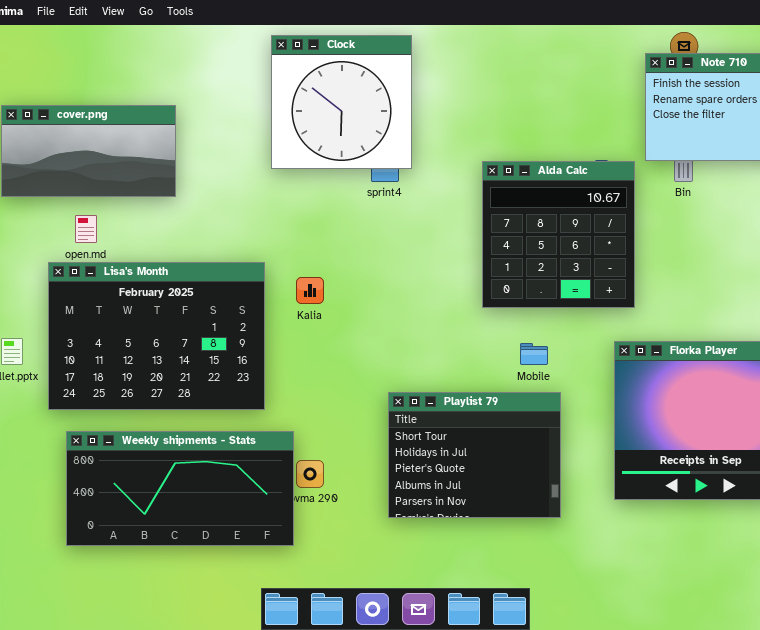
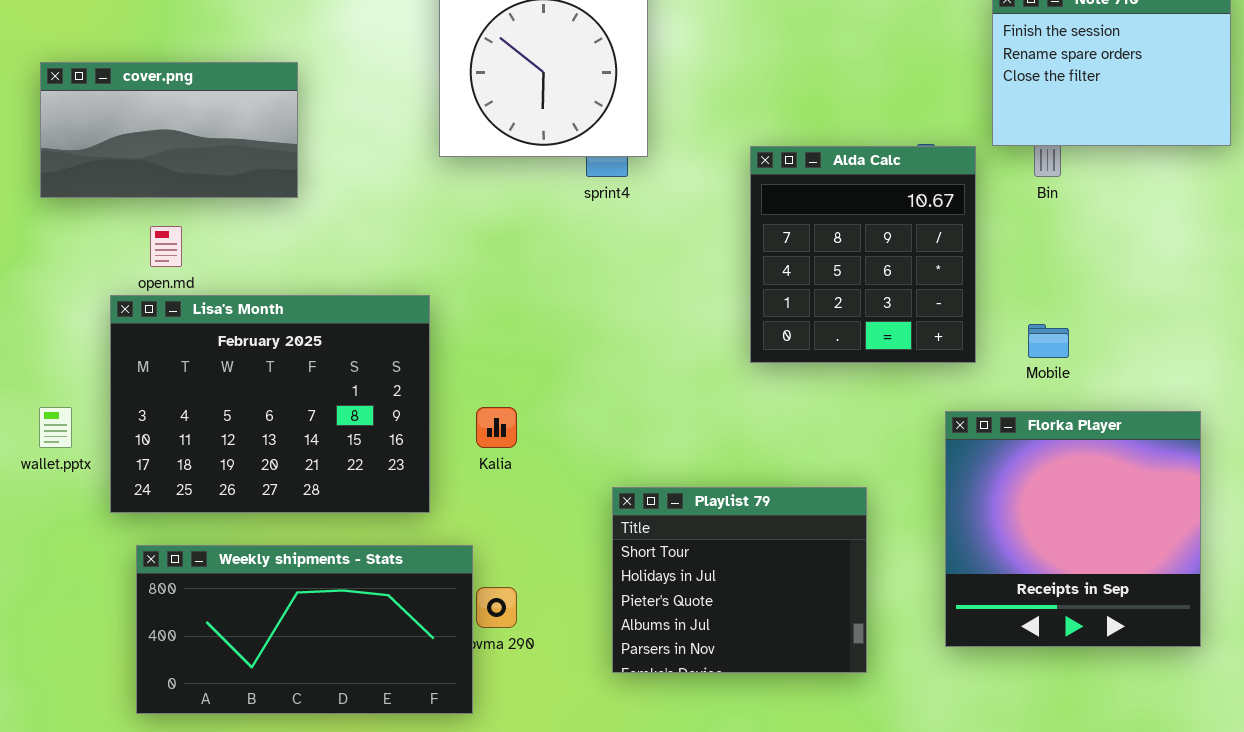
Kalia: [296,277,324,304] -> [476,407,517,448], moved
Mobile: [520,343,548,365] -> [1028,324,1069,358], moved

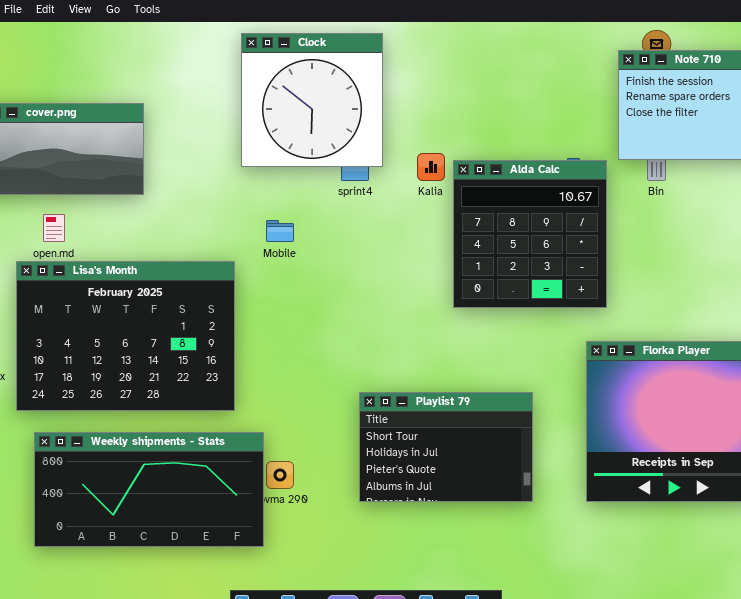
Mobile: [1028,324,1069,358] -> [266,220,294,242], moved
Kalia: [476,407,517,448] -> [417,153,445,181], moved
Playlist 79: [612,487,867,673] -> [359,392,533,502], resized

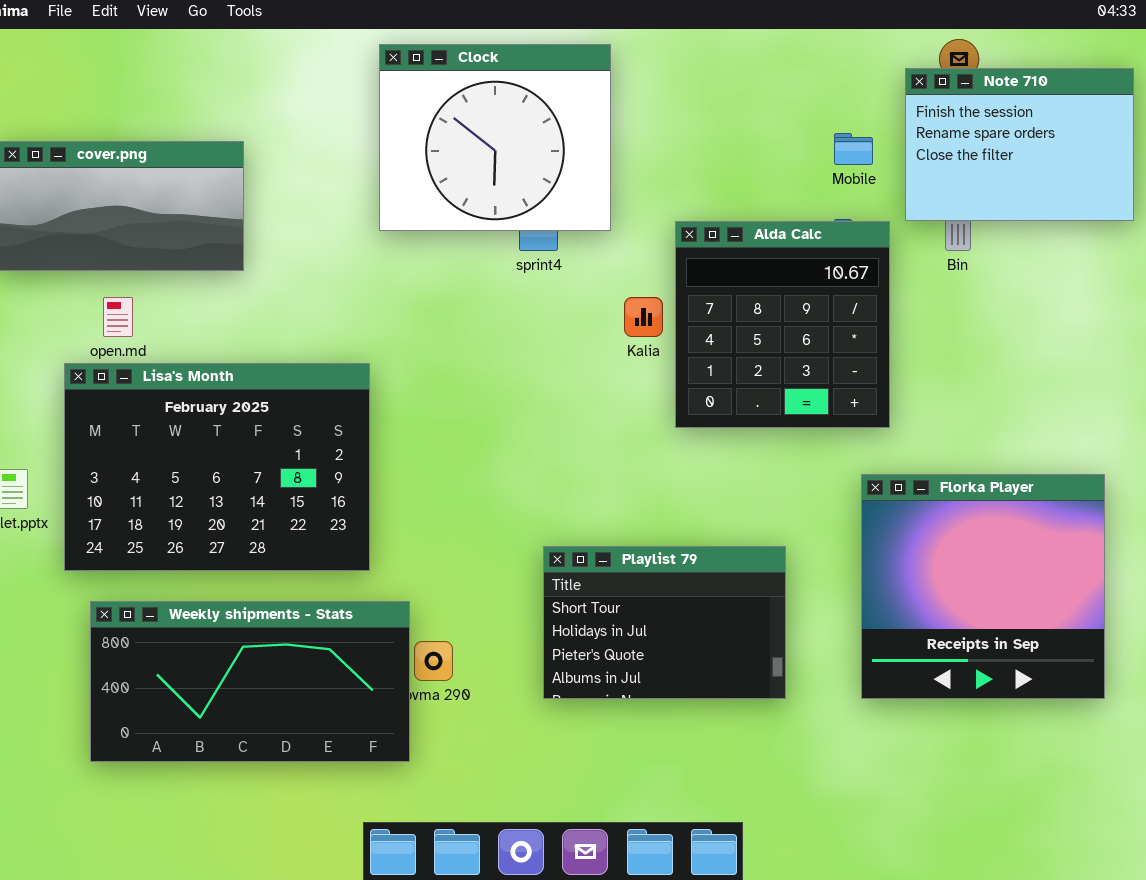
Clock: [241,33,383,167] -> [379,44,611,231], resized
Kalia: [417,153,445,181] -> [624,297,663,337], moved
Mobile: [266,220,294,242] -> [834,133,873,165], moved

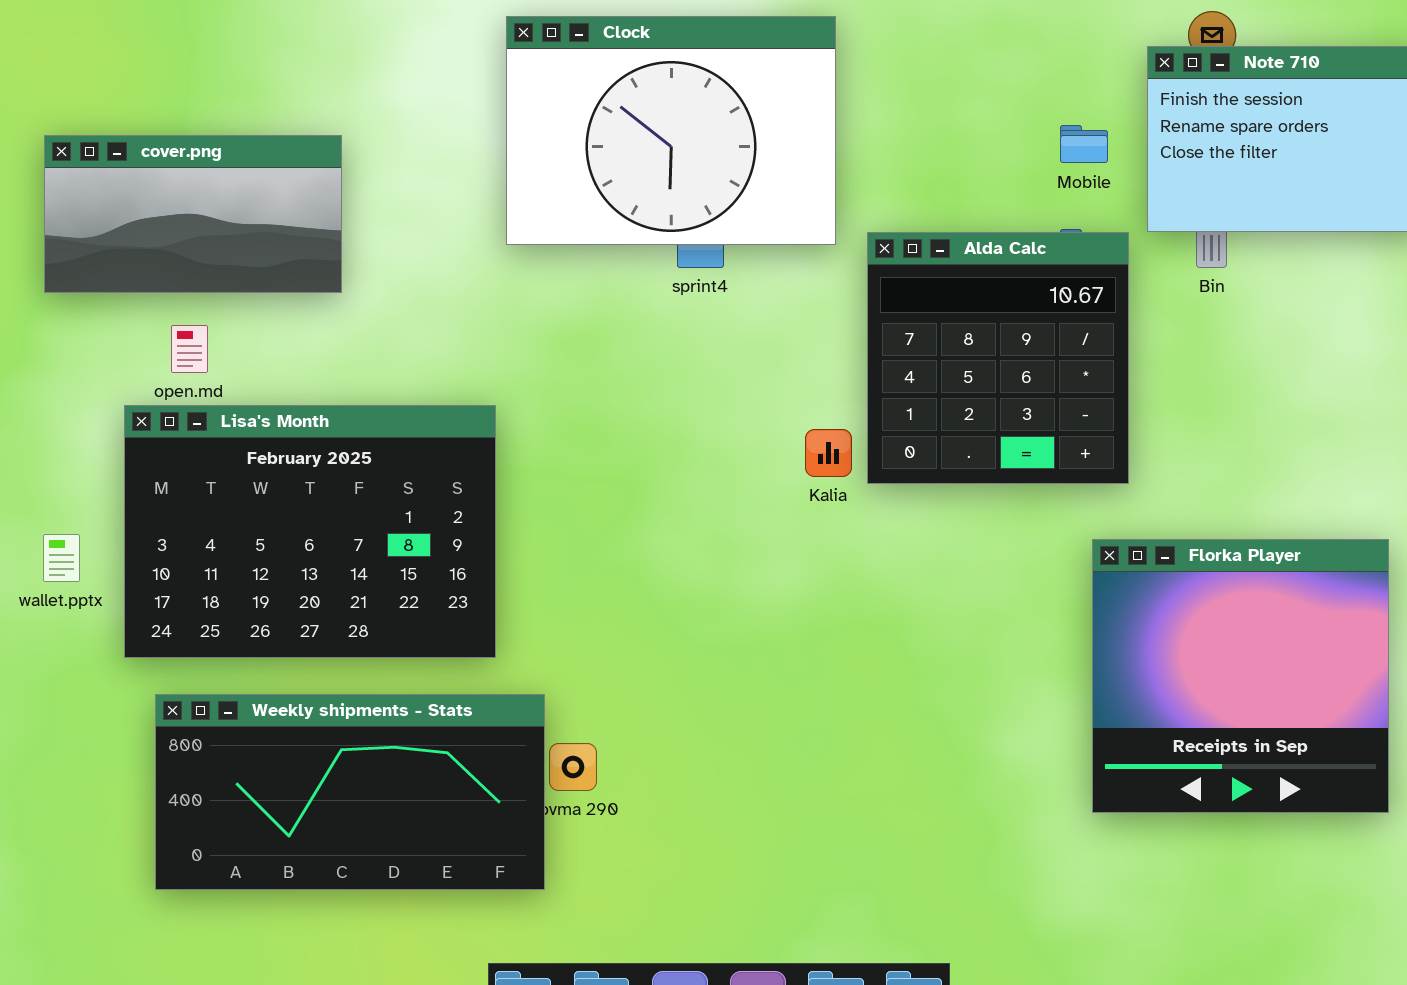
Clock: [379,44,611,231] -> [506,16,836,245], resized
Kalia: [624,297,663,337] -> [805,429,852,477], moved
Playlist 79: [543,546,786,699] -> none, closed

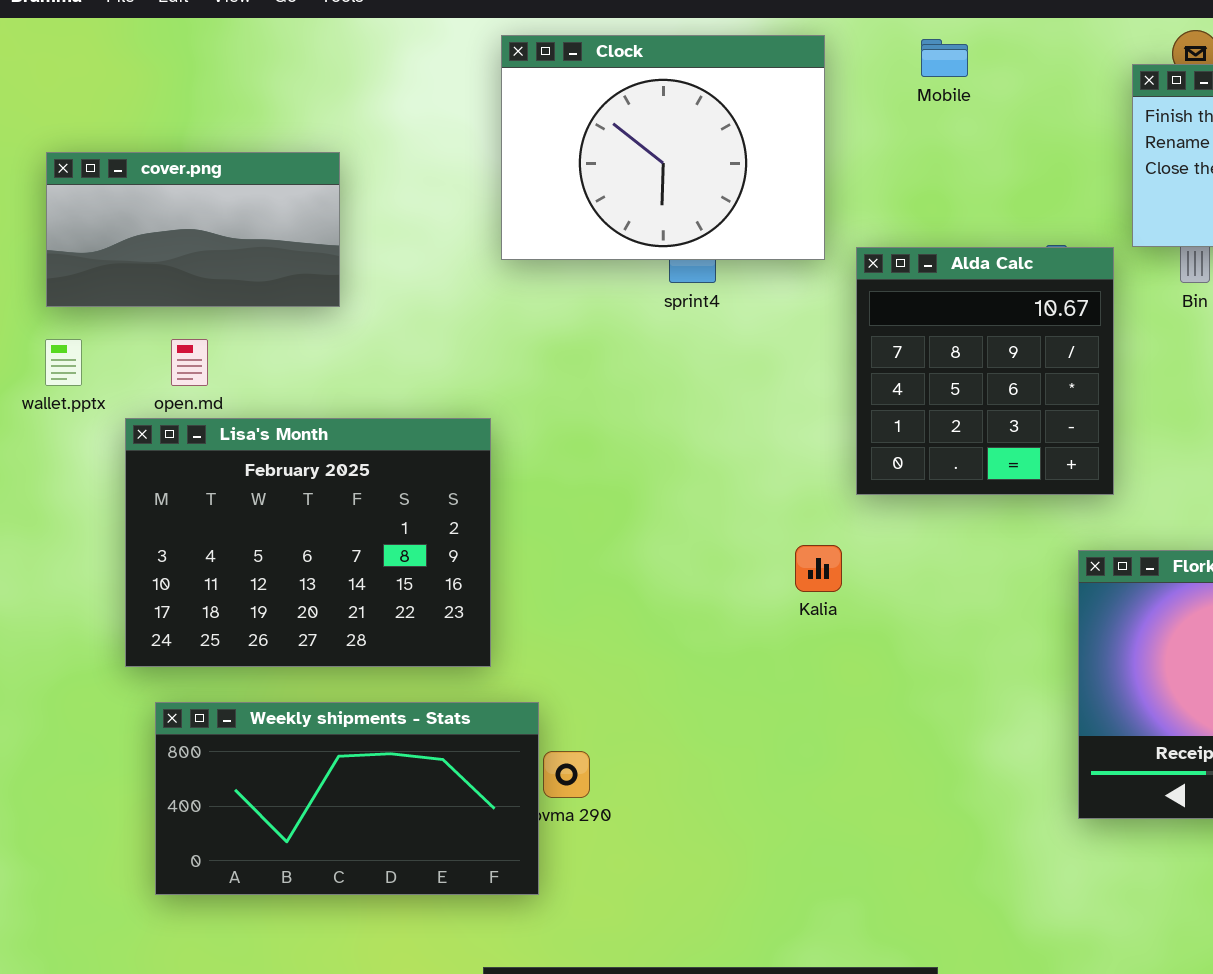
Mobile: [1060,125,1108,163] -> [921,39,968,77], moved
Kalia: [805,429,852,477] -> [795,545,842,592], moved
wallet.pptx: [43,534,80,582] -> [45,339,82,386], moved

